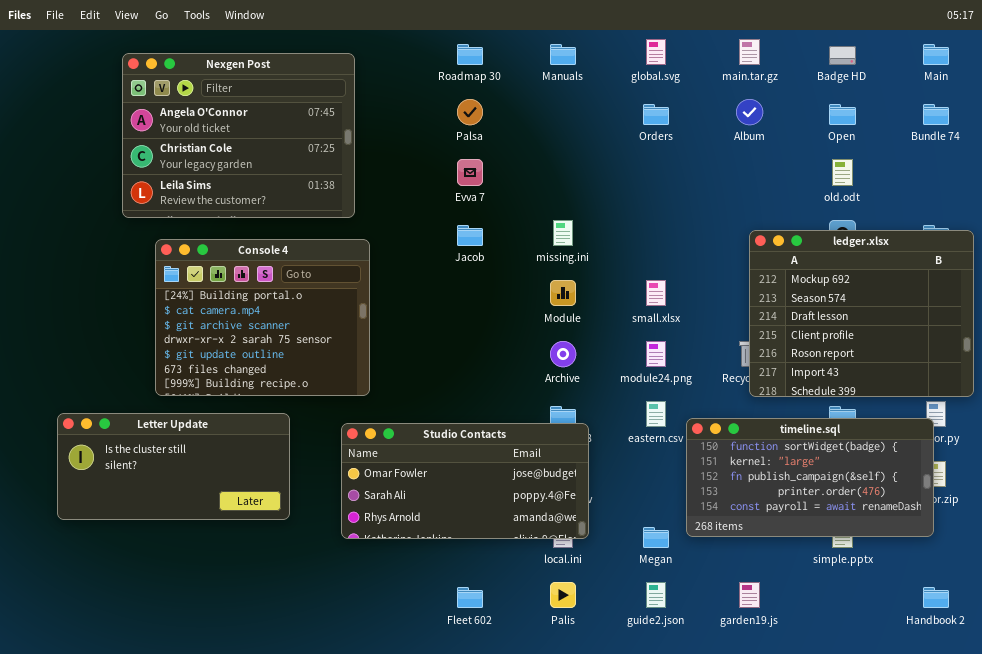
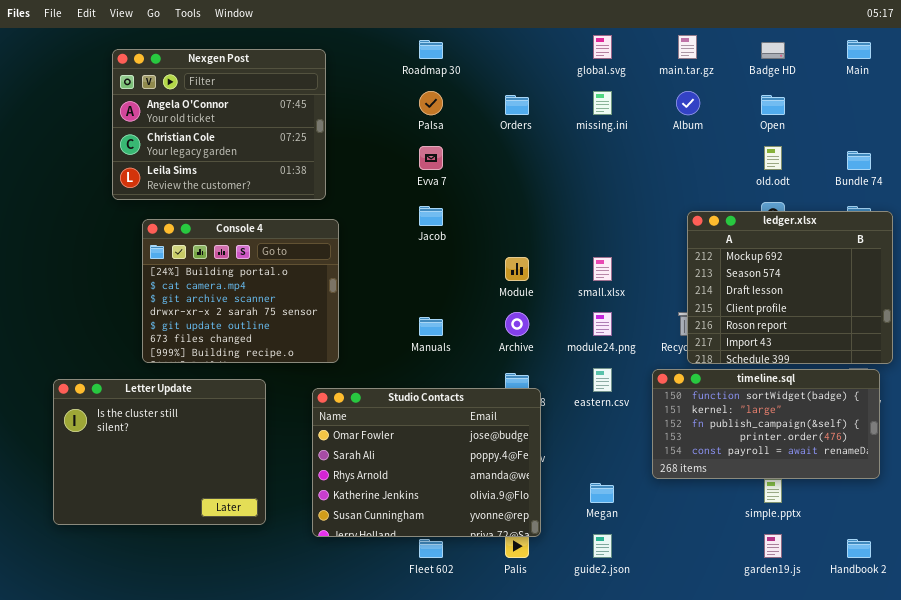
Manuals: [550,44,576,65] -> [419,317,443,336], moved
Orders: [643,104,669,125] -> [505,95,529,115], moved
Bundle 74: [923,104,949,125] -> [847,151,871,170], moved
missing.ini: [553,220,573,246] -> [593,91,612,115], moved
Letter Update: [57,413,290,520] -> [53,379,266,525], resized
timeline.sql: [686,418,934,537] -> [652,369,880,479], moved
Studio Contacts: [341,423,589,539] -> [312,388,541,537], resized
garden19.js: [739,582,760,608] -> [764,534,782,558], moved

